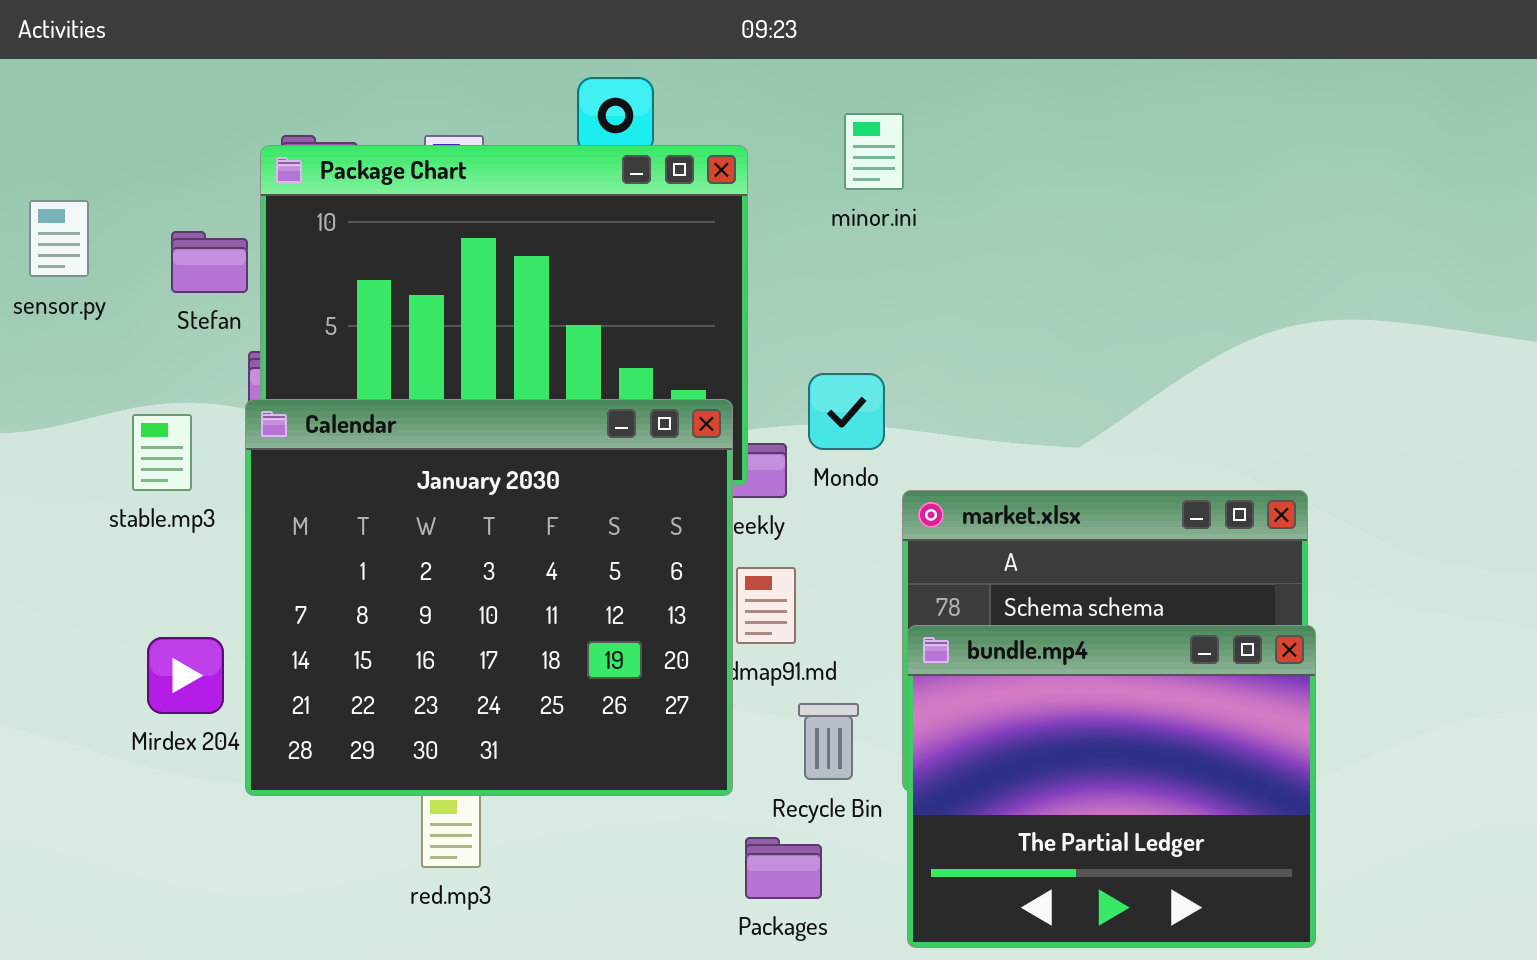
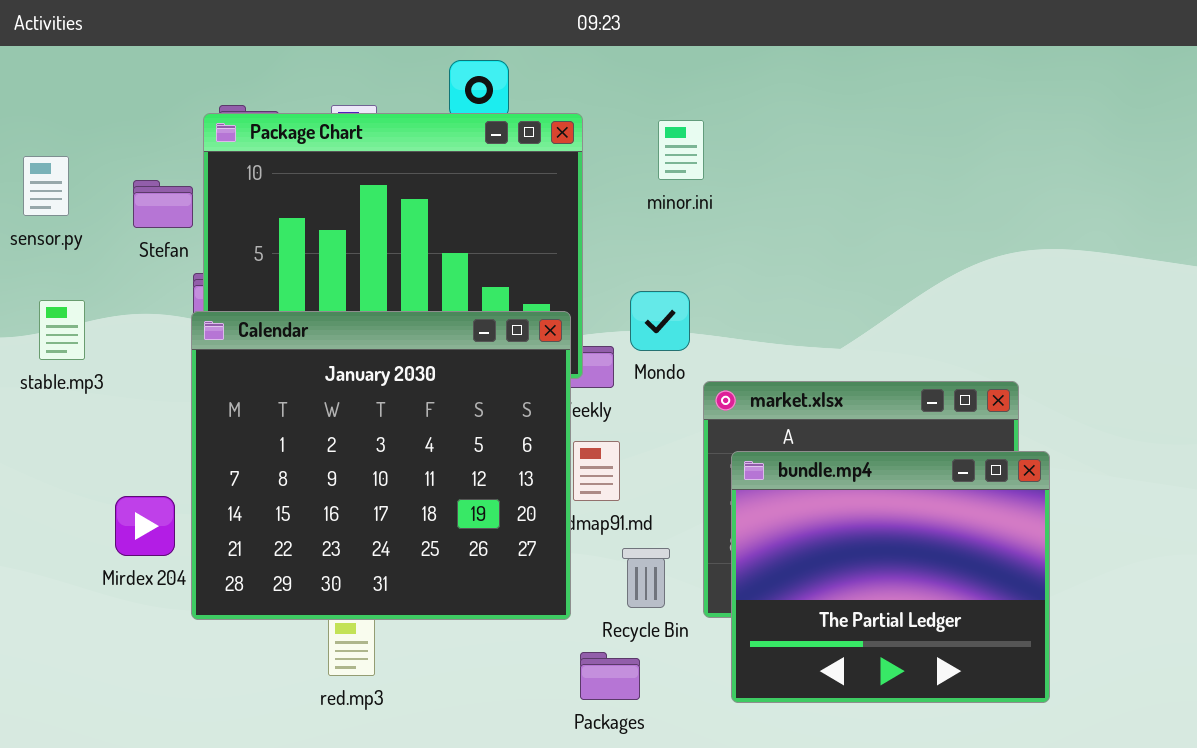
minor.ini: [844,113,904,190] -> [658,120,704,180], moved
stable.mp3: [132,414,192,491] -> [39,300,85,360], moved
bundle.mp4: [907,625,1316,948] -> [731,451,1050,703], moved

